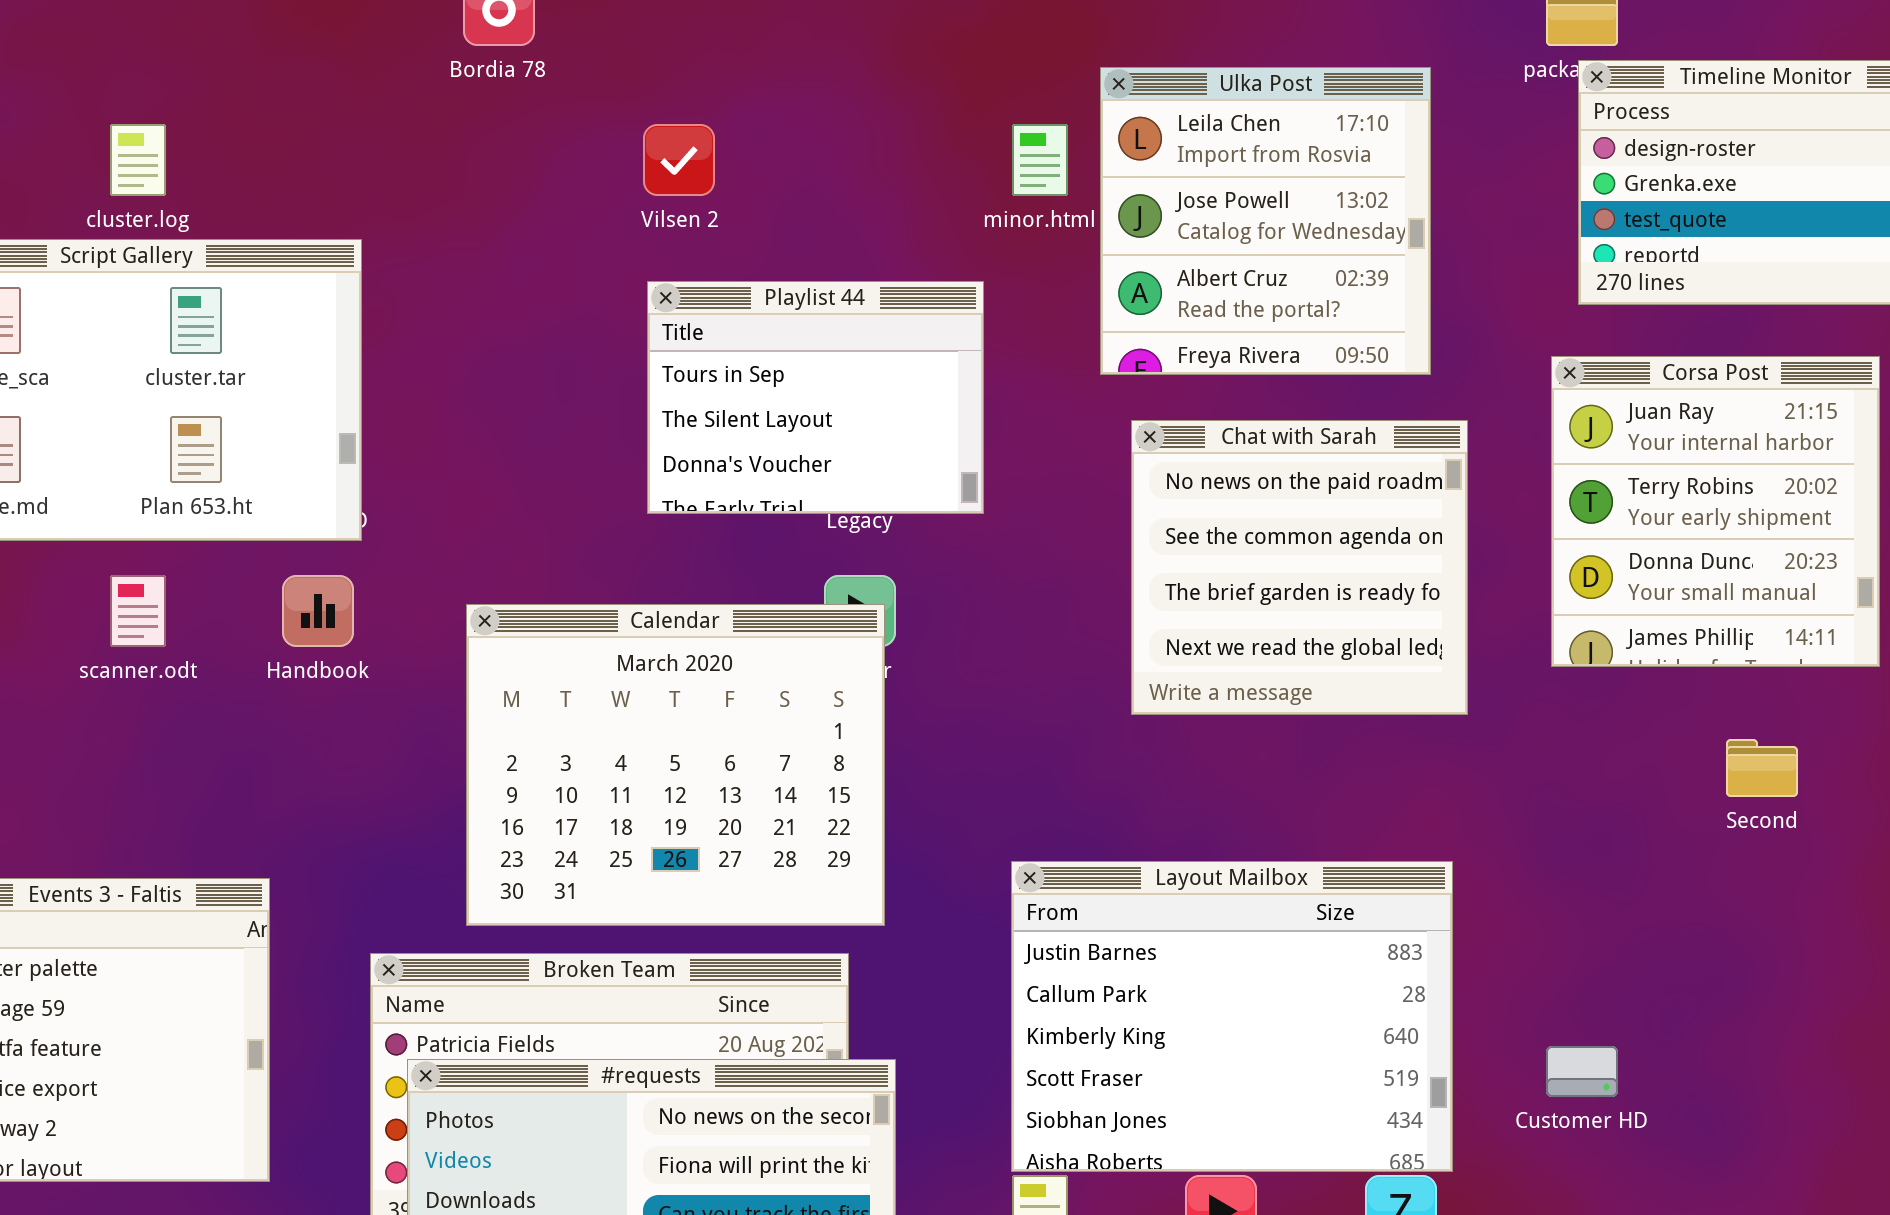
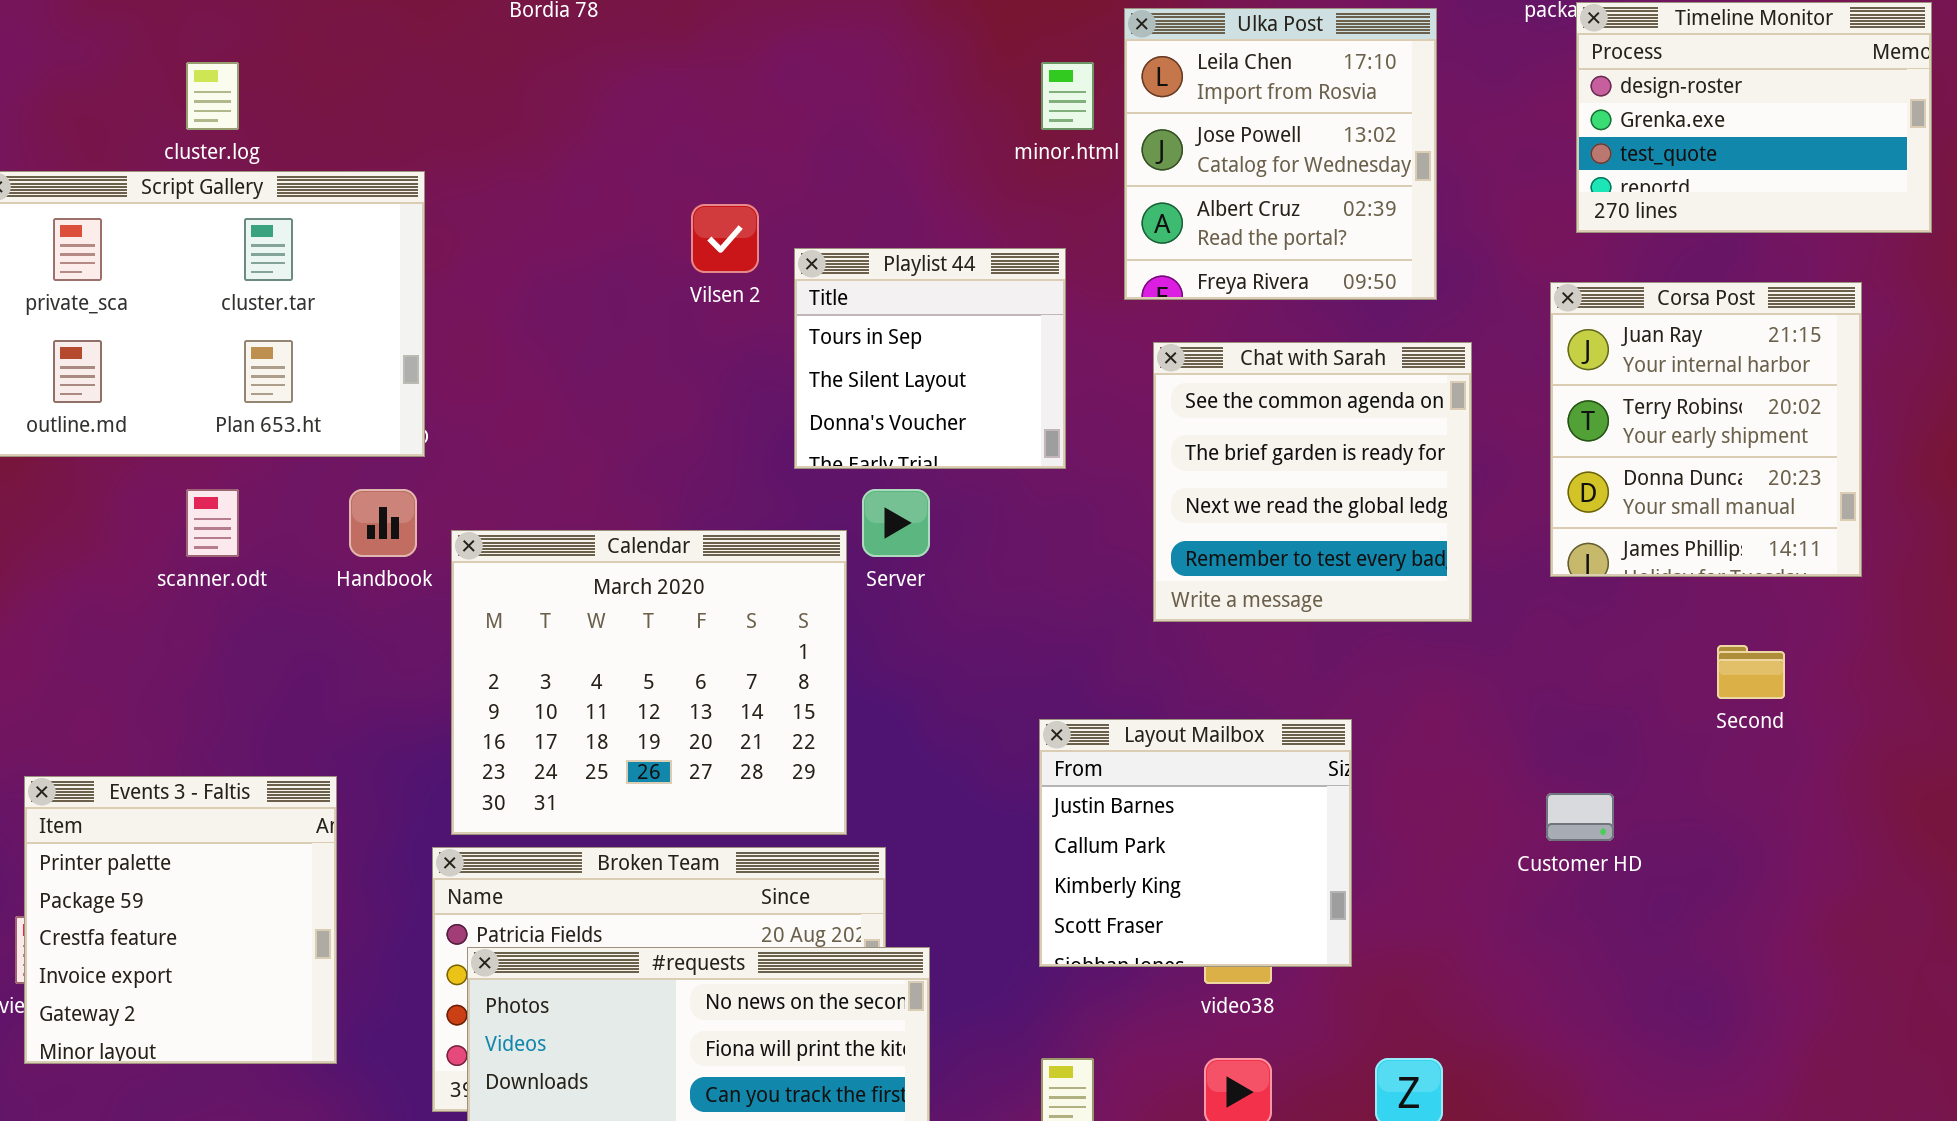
Vilsen 2: [643,124,715,196] -> [691,204,759,273], moved
Playlist 44: [647,281,984,514] -> [794,248,1066,469], moved, resized
Chat with Sarah: [1131,420,1468,715] -> [1153,342,1472,622], scrolled down 1 row
Calendar: [466,604,885,926] -> [451,530,847,835], moved
Layout Mailbox: [1011,861,1453,1172] -> [1039,719,1352,967], moved, resized
Customer HD: [1546,1046,1618,1097] -> [1546,793,1614,841], moved

